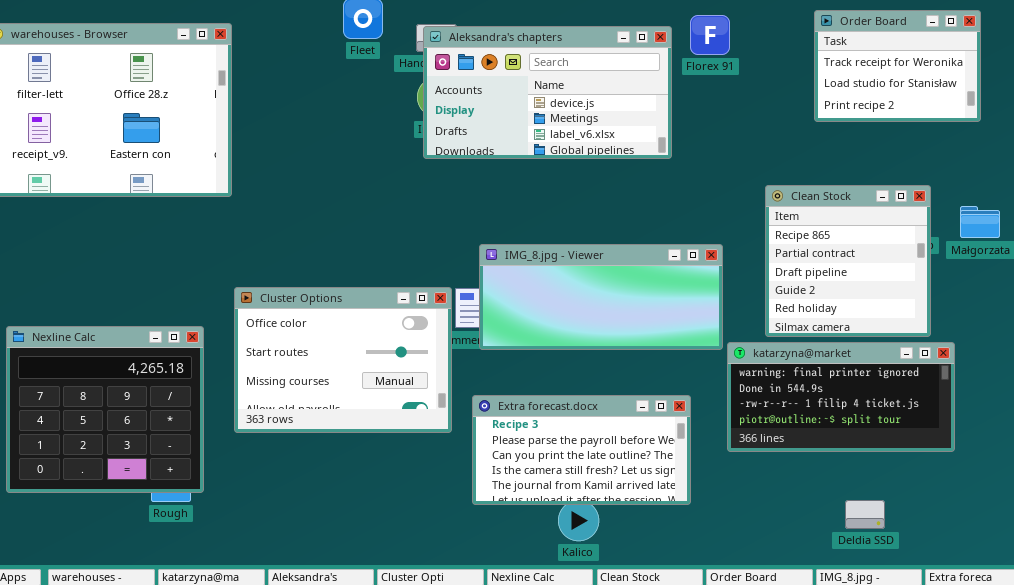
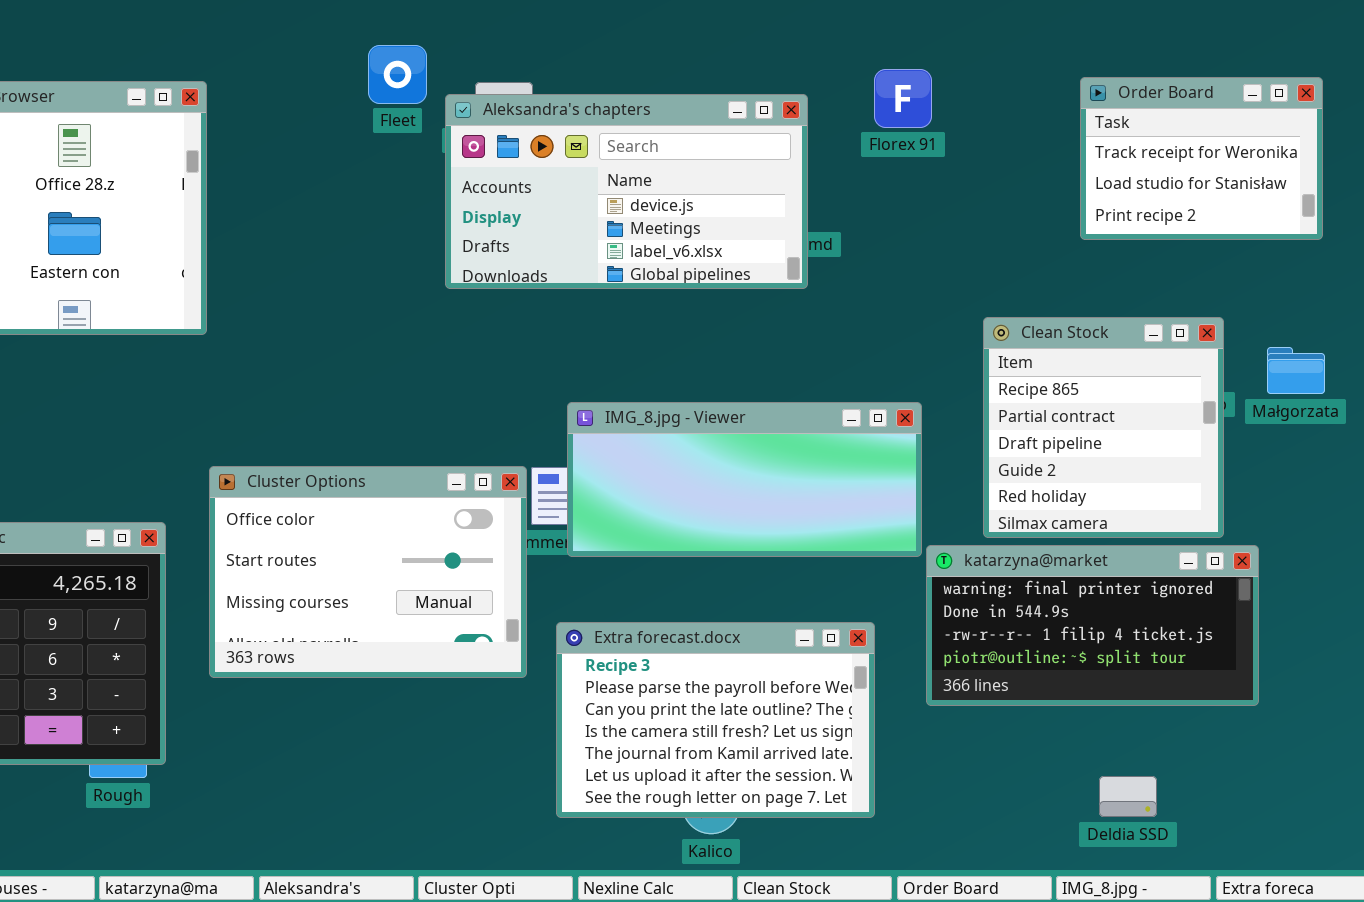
Order Board: [814,10,981,122] -> [1080,77,1323,240], moved
Aleksandra's chapters: [423,26,672,159] -> [445,94,808,289], moved
Extra forecast.docx: [472,395,691,505] -> [556,622,875,818], resized

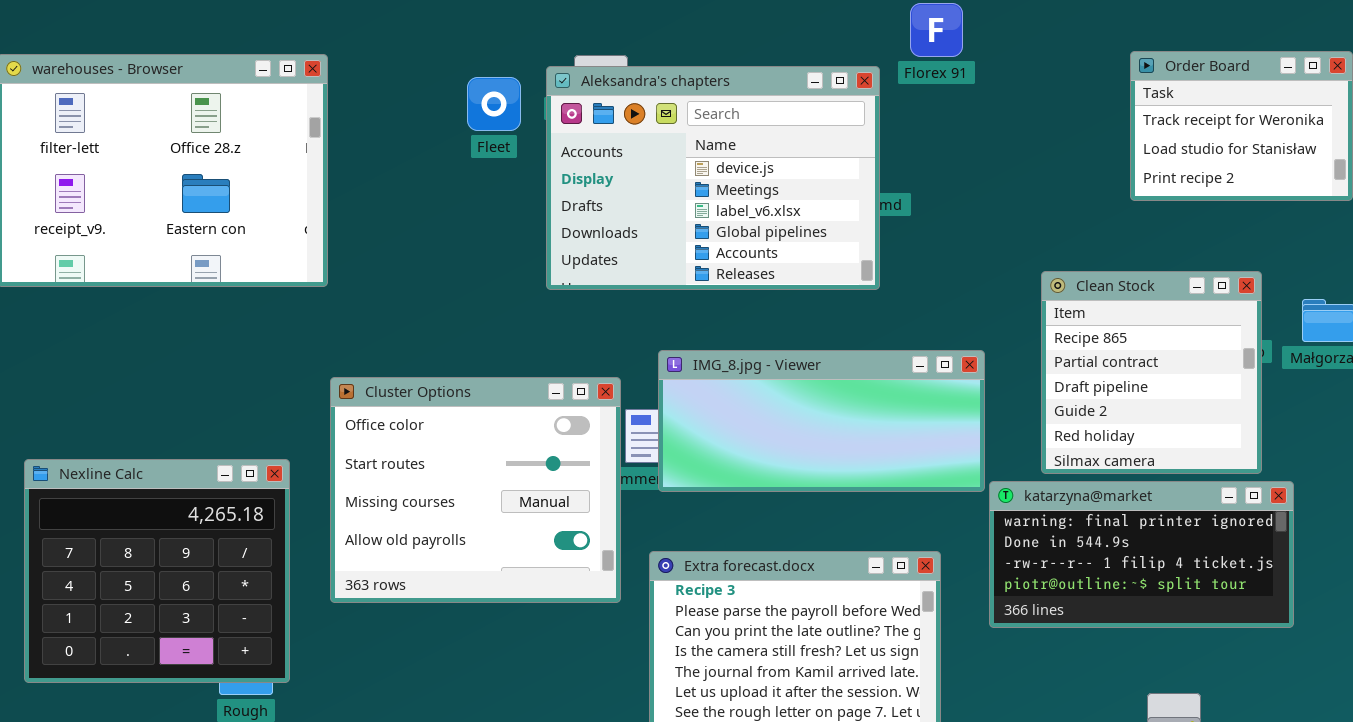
Fleet: [368,45,427,104] -> [467,77,521,131], moved
Florex 91: [874,69,932,128] -> [910,3,963,57], moved
Aleksandra's chapters: [445,94,808,289] -> [546,66,880,290], resized
Cluster Options: [209,466,527,678] -> [330,377,621,603], resized

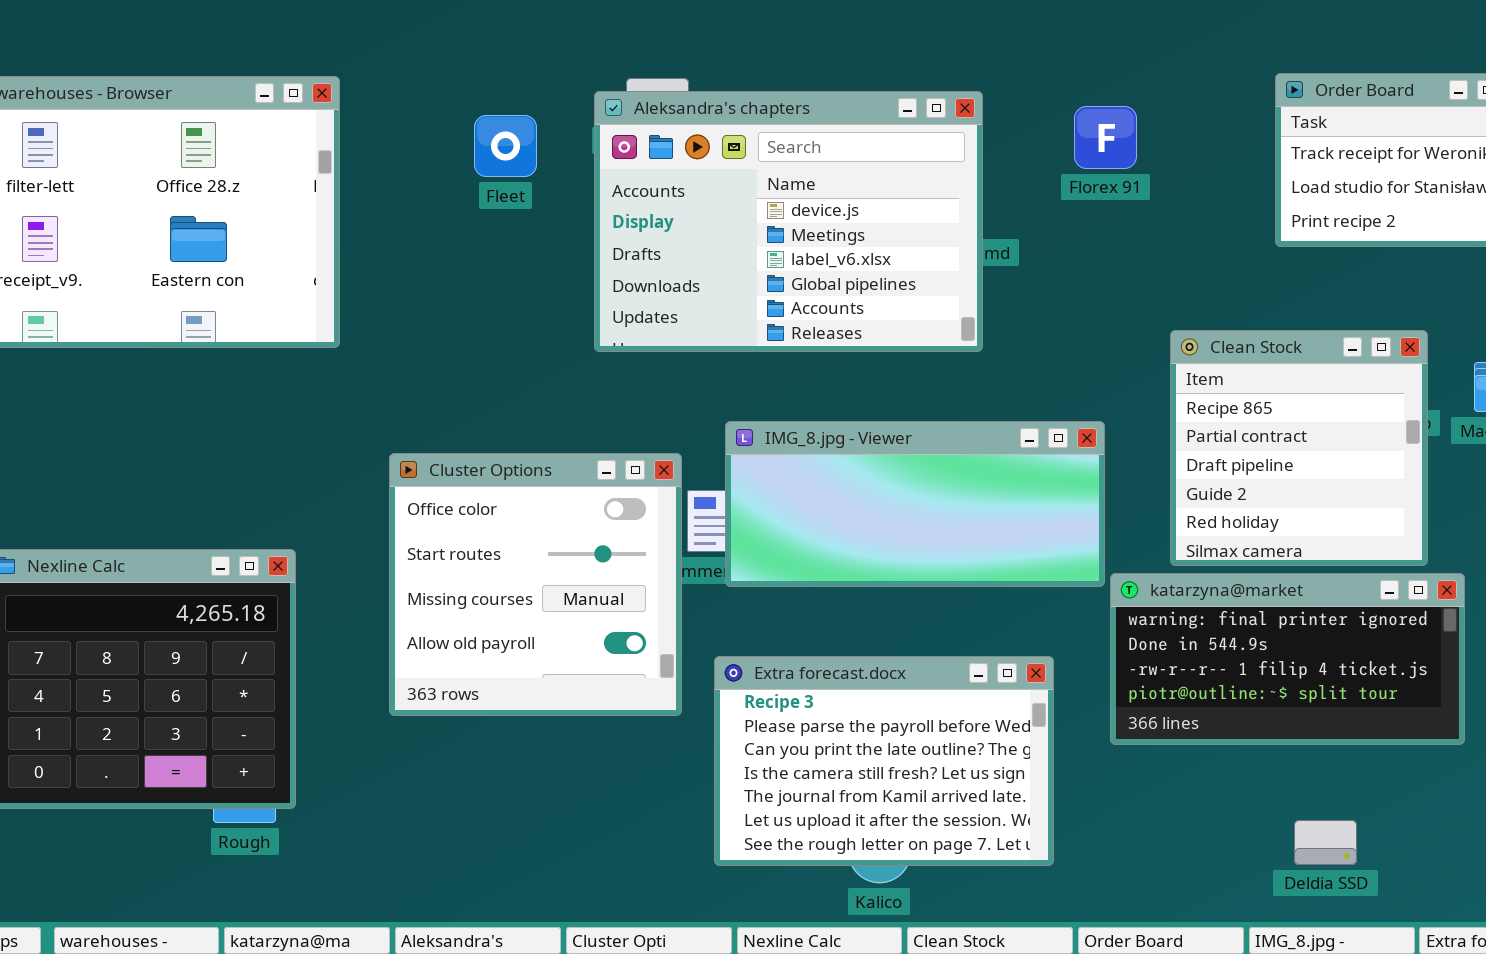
Florex 91: [910,3,963,57] -> [1074,106,1137,169], moved
Fleet: [467,77,521,131] -> [474,115,537,177], moved
Cluster Options: [330,377,621,603] -> [389,453,682,716], resized

